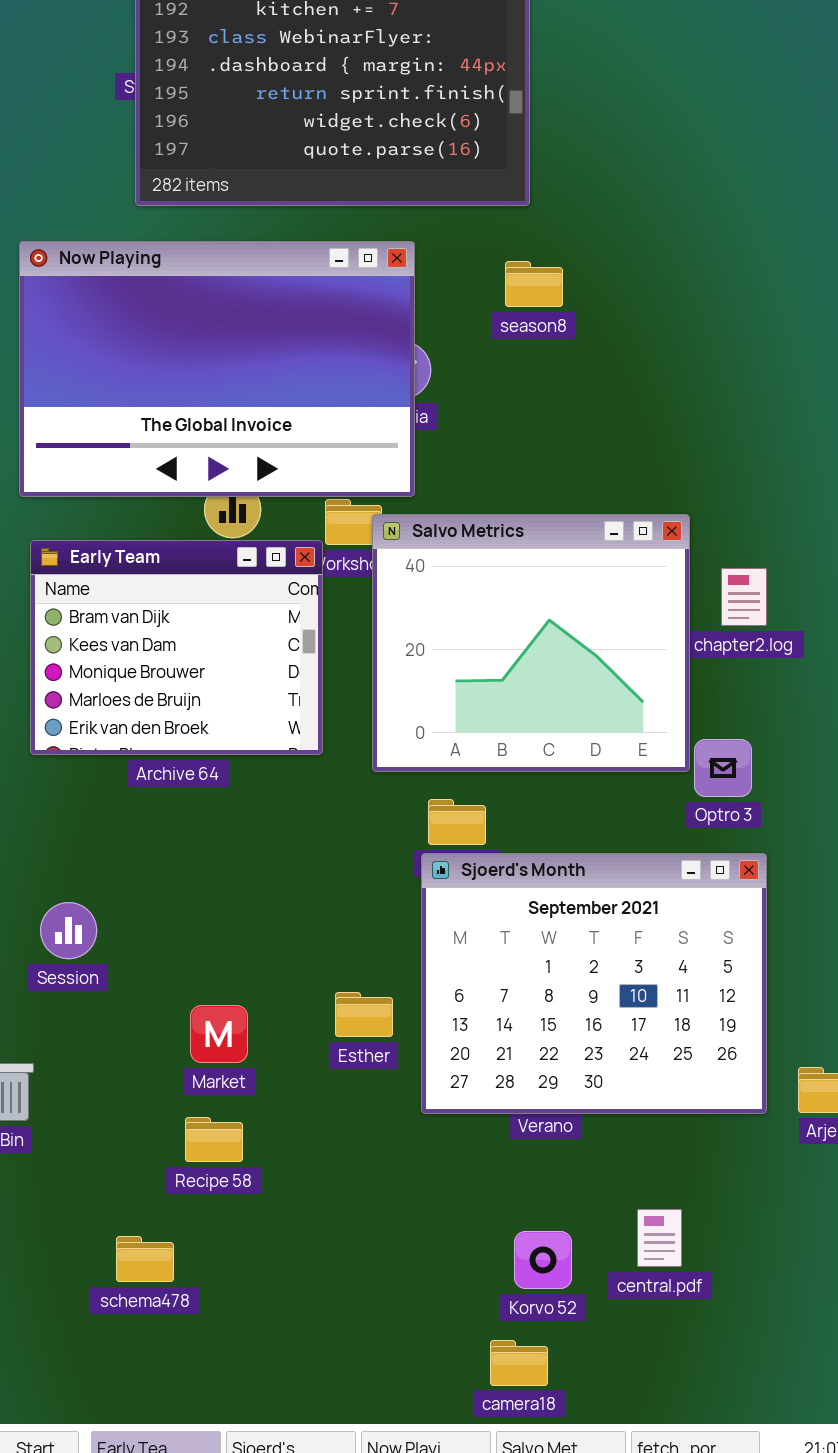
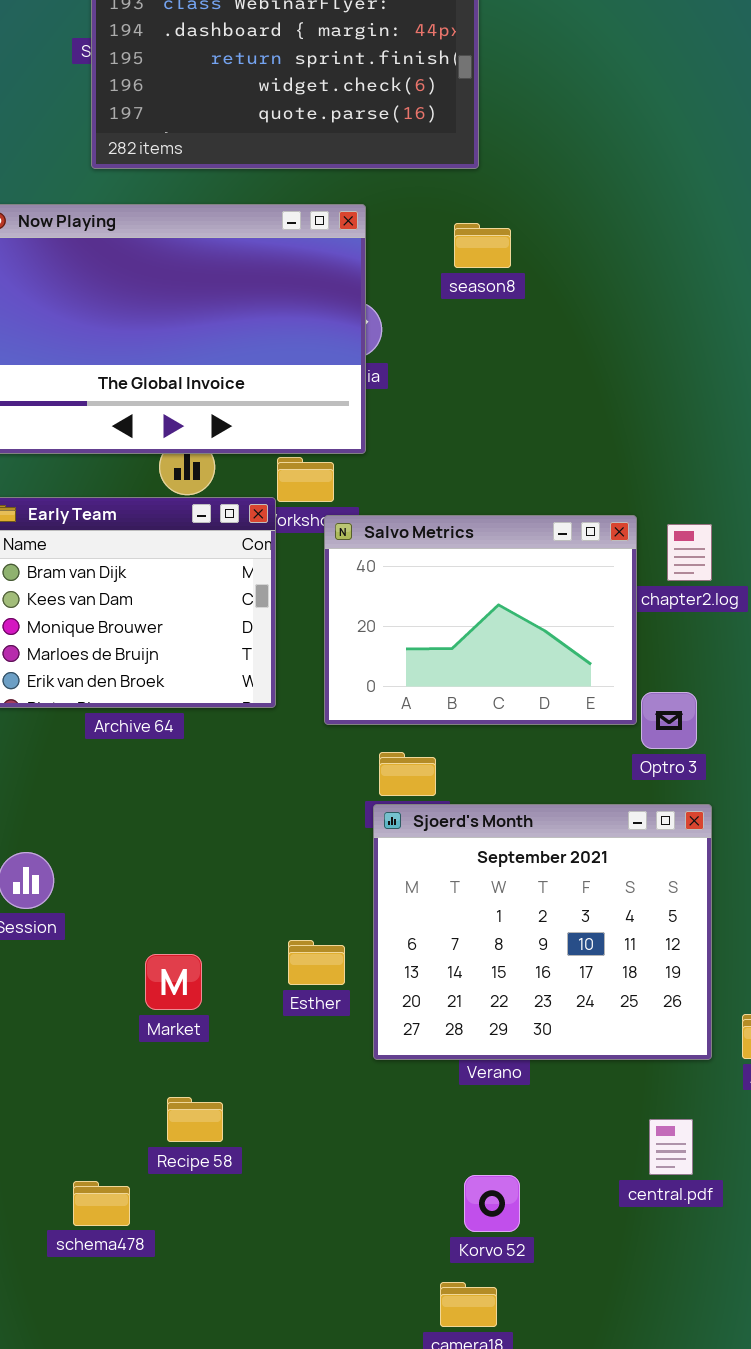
Salvo Metrics: [372,514,690,772] -> [324,515,637,725], resized
Recipe 58: [185,1117,243,1162] -> [167,1097,223,1142], moved
central.pdf: [637,1209,682,1267] -> [649,1119,693,1175], moved

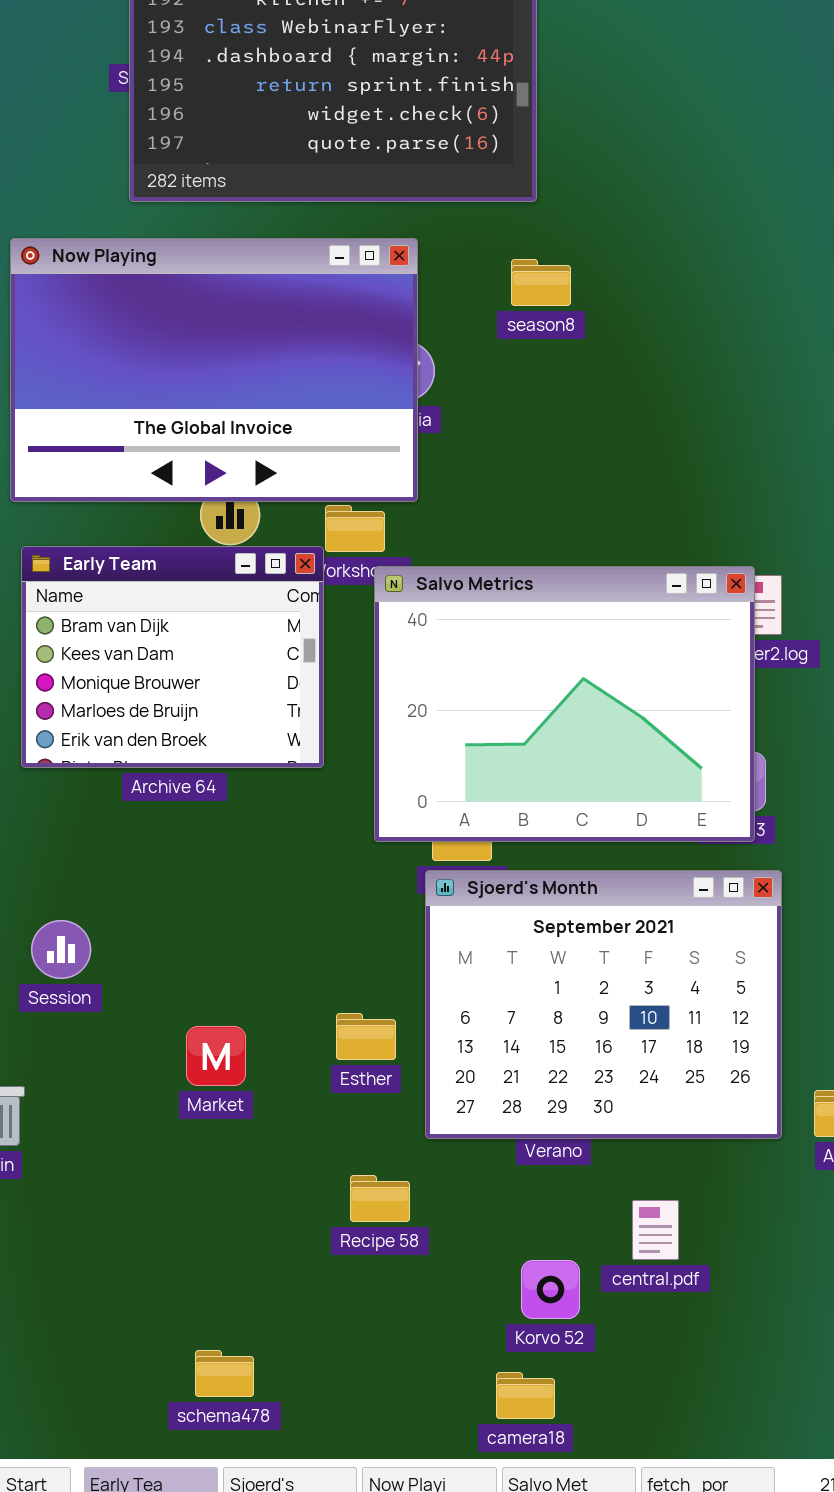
Salvo Metrics: [324,515,637,725] -> [374,566,755,842], resized
Recipe 58: [167,1097,223,1142] -> [350,1175,410,1222], moved
central.pdf: [649,1119,693,1175] -> [632,1200,679,1260], moved
schema478: [73,1181,130,1226] -> [195,1350,254,1397], moved

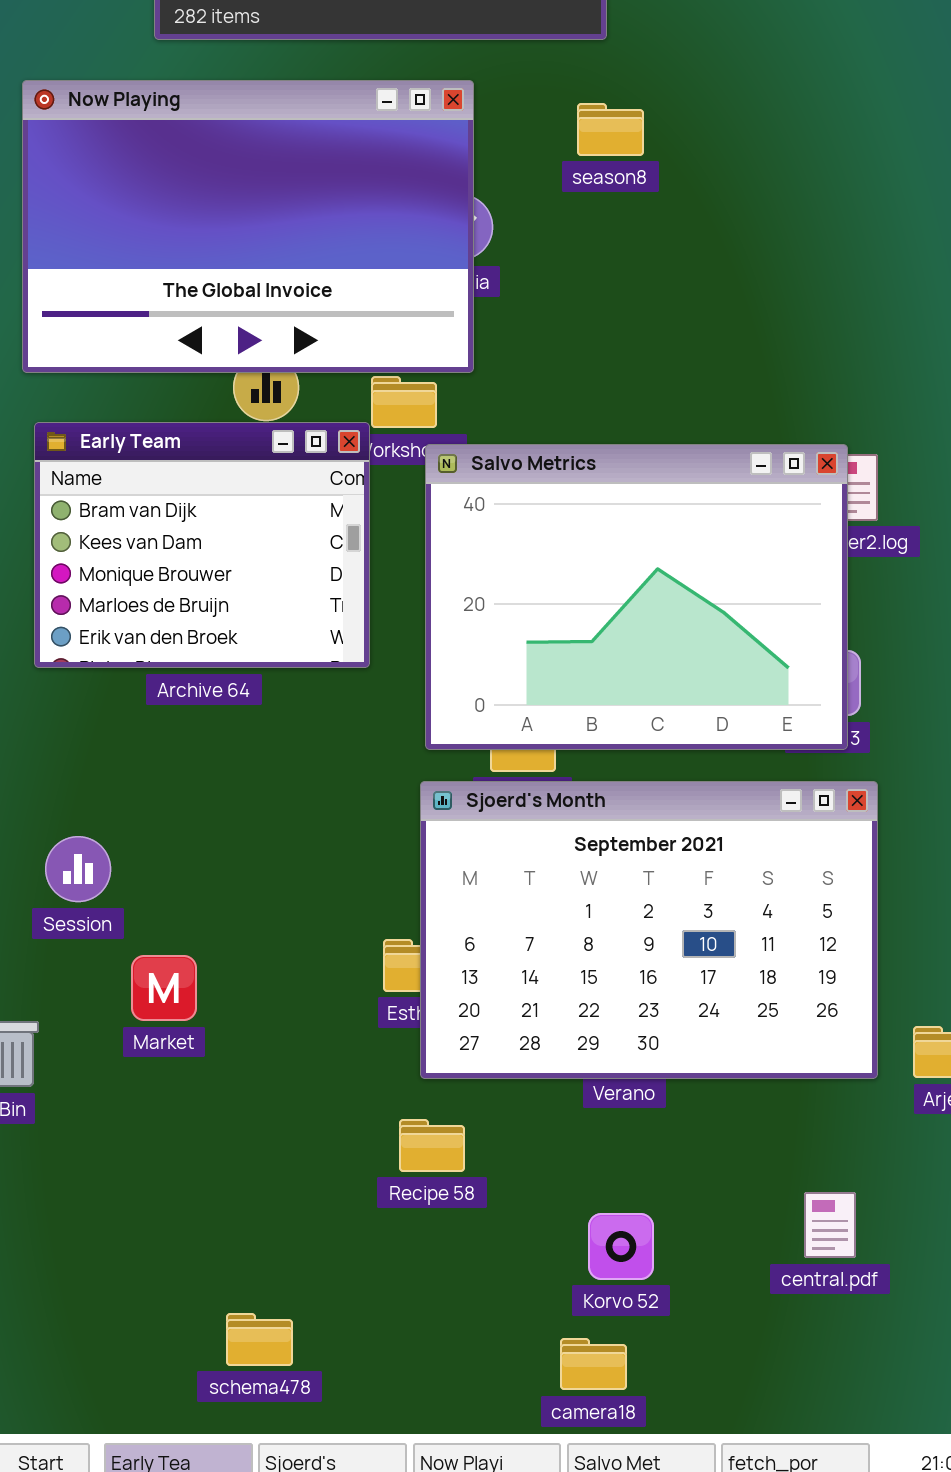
Sjoerd's Month: [425,870,782,1139] -> [420,781,878,1079], resized
Market: [186,1026,246,1086] -> [131,955,197,1021], moved
central.pdf: [632,1200,679,1260] -> [804,1192,856,1258], moved

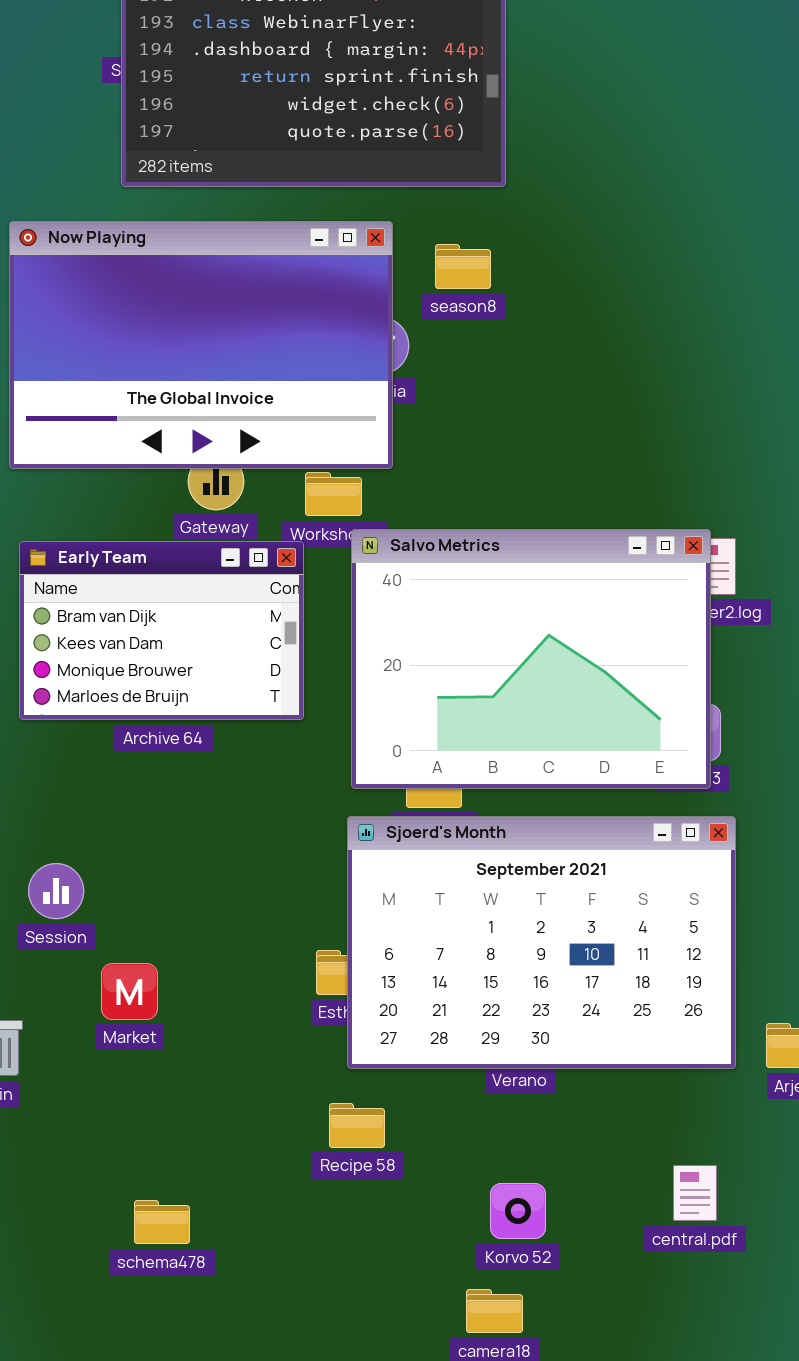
season8: [577,103,644,156] -> [435,244,491,289], moved
Early Team: [34,422,370,668] -> [19,541,304,720], resized
schema478: [226,1313,293,1366] -> [134,1200,190,1244], moved

